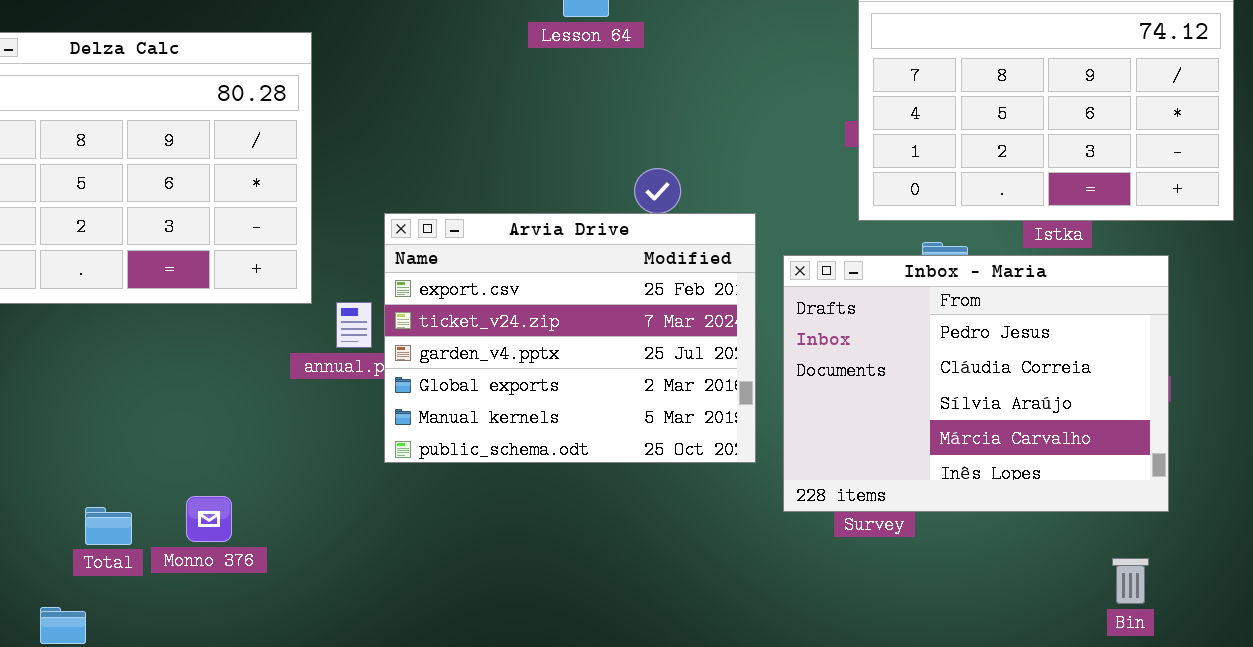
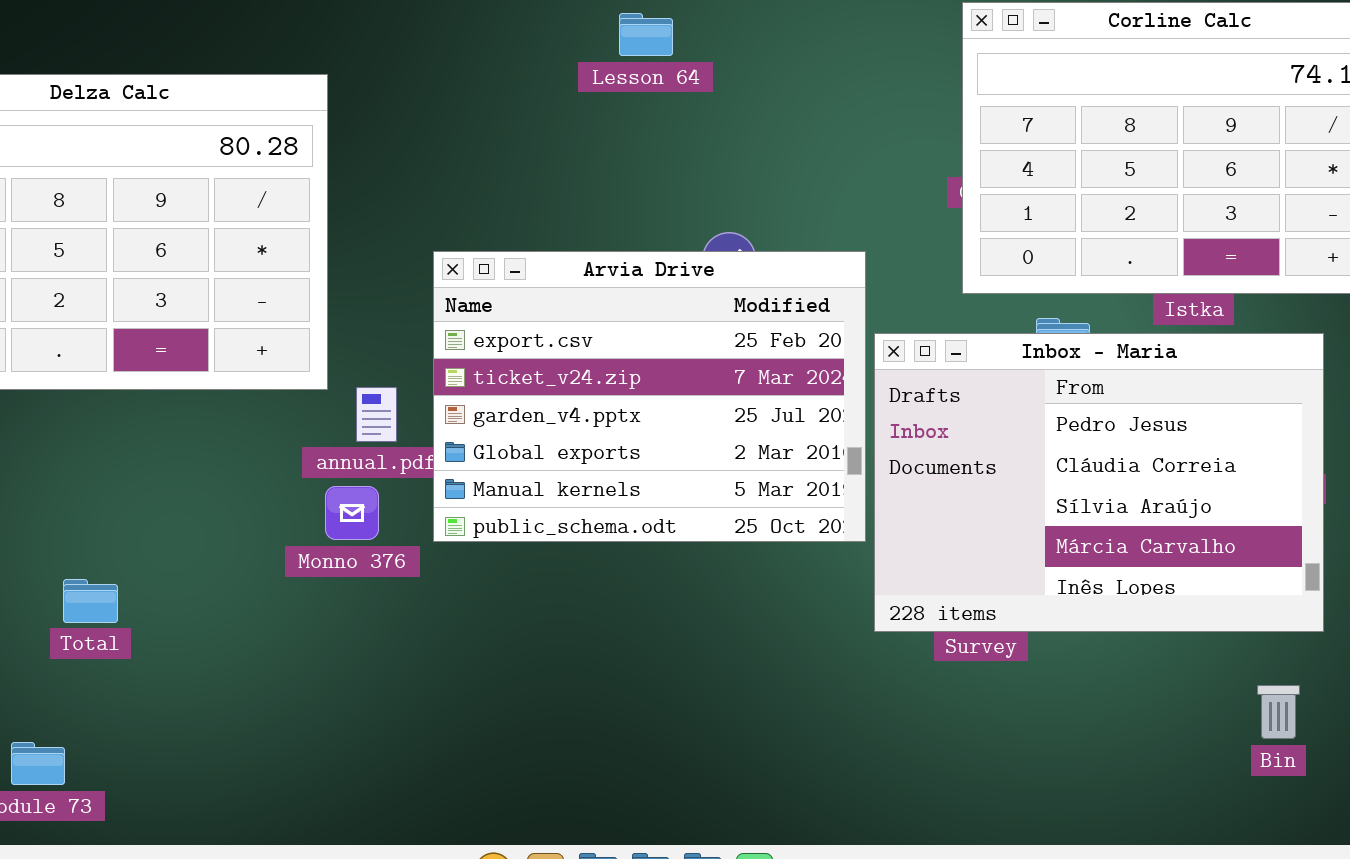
Arvia Drive: [384,213,756,463] -> [433,251,866,542], moved
Monno 376: [186,496,232,542] -> [325,486,379,540], moved
Total: [85,507,132,545] -> [63,579,118,623], moved

